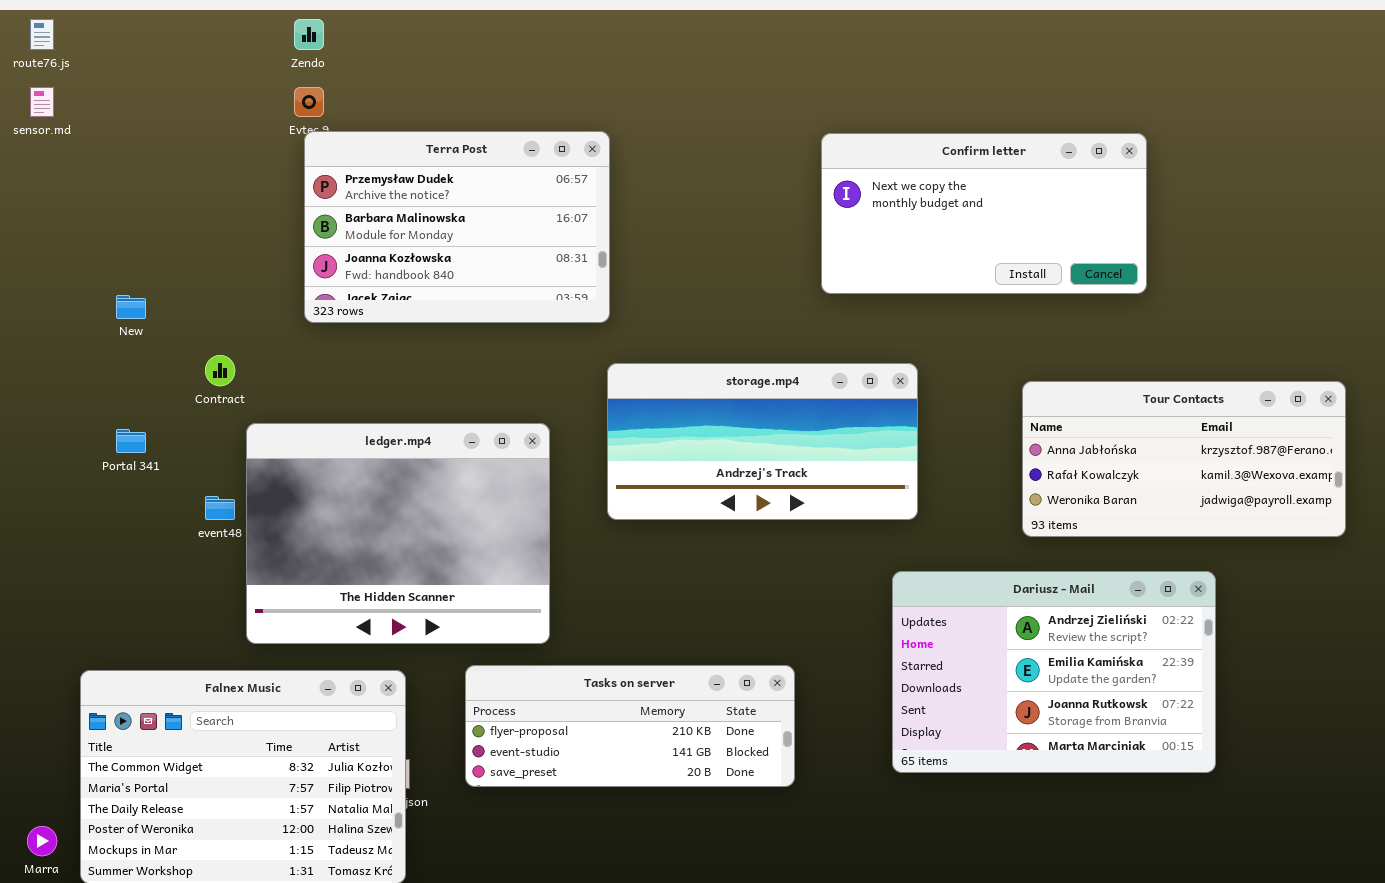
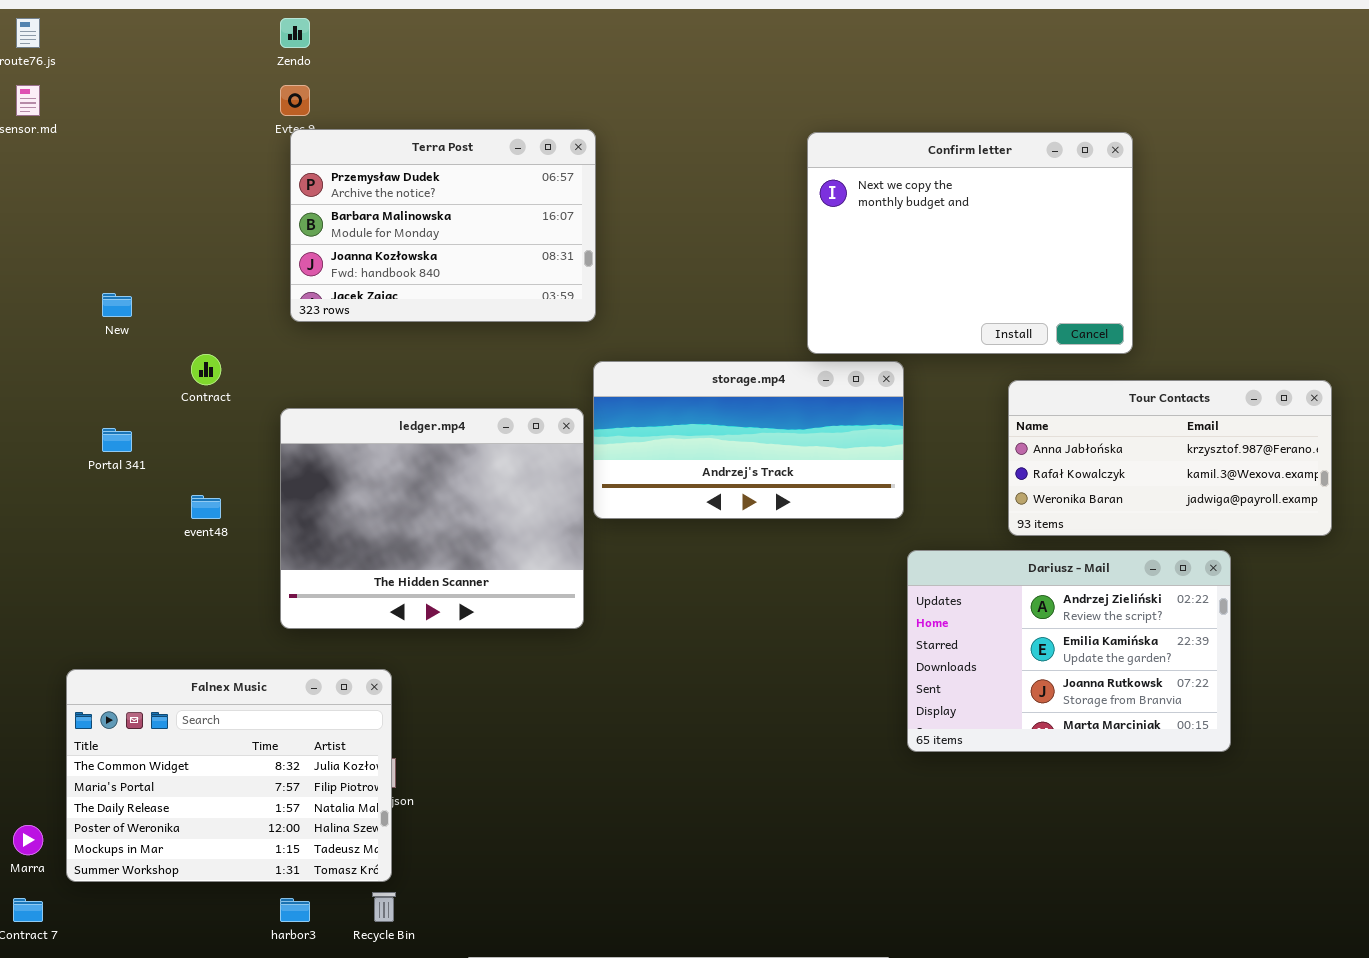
Confirm letter: [821,133,1147,294] -> [807,132,1133,354], resized
ledger.mp4: [246,423,550,644] -> [280,408,584,629], moved
Dariusz - Mail: [892,571,1216,773] -> [907,550,1231,752], moved
Tasks on server: [465,665,795,787] -> none, closed

